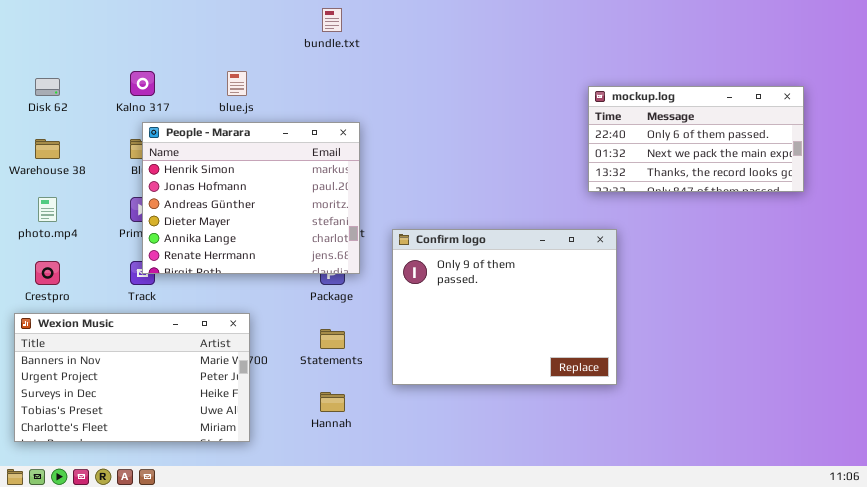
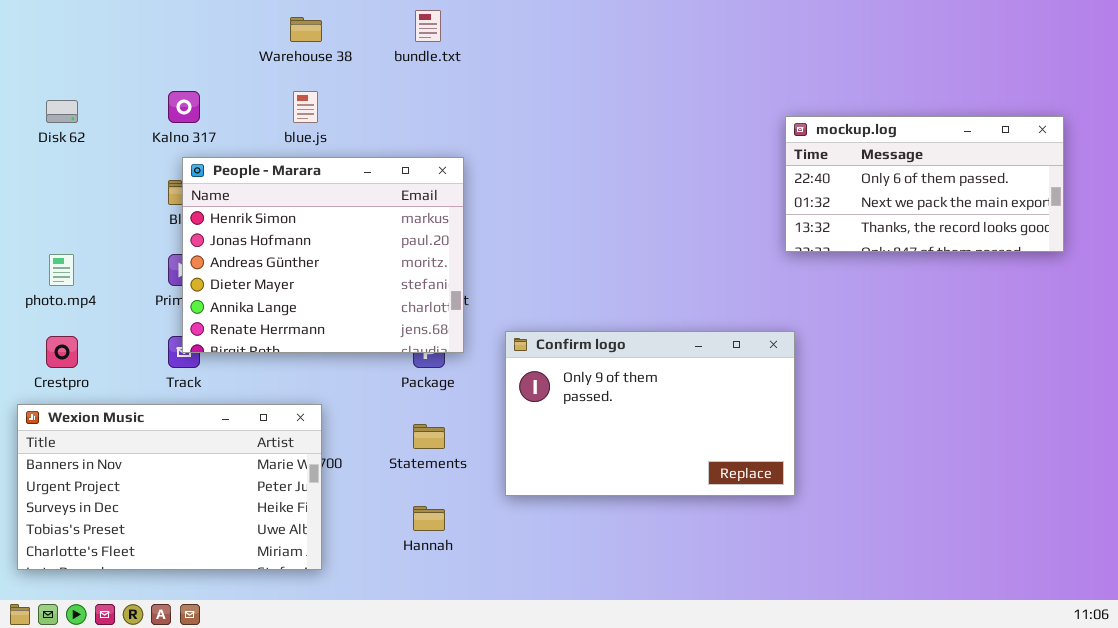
mockup.log: [588,86,804,192] -> [785,116,1064,252], moved
Warehouse 38: [35,139,60,159] -> [290,17,322,42], moved
Confirm logo: [392,229,617,385] -> [505,331,795,496], resized

